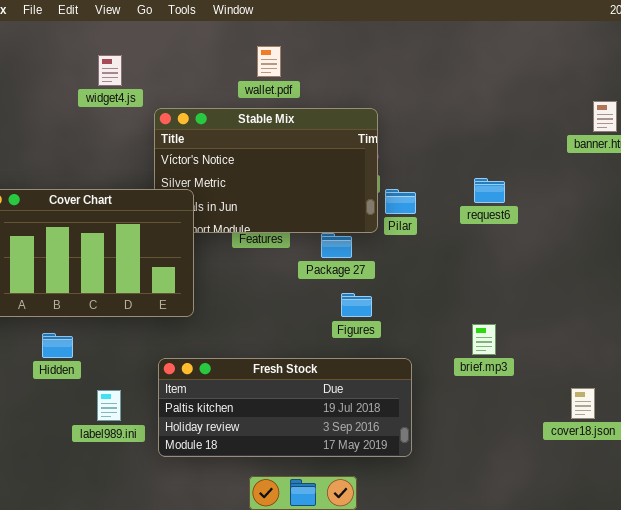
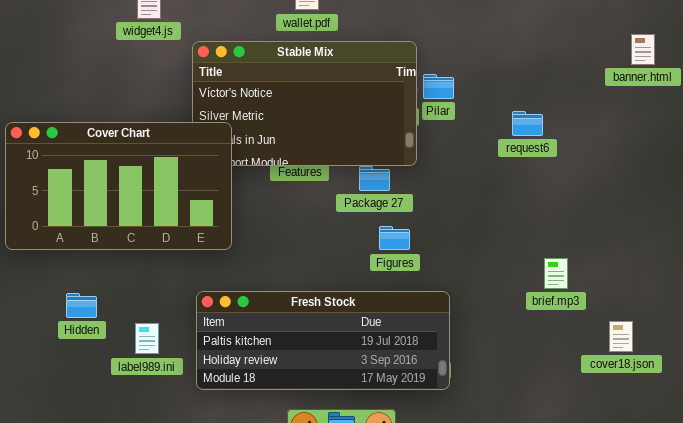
Pilar: [385,189,416,214] -> [423,74,454,99], moved
brief.mp3: [472,324,496,355] -> [544,258,568,289], moved
Hidden: [42,333,73,358] -> [66,293,97,318], moved

